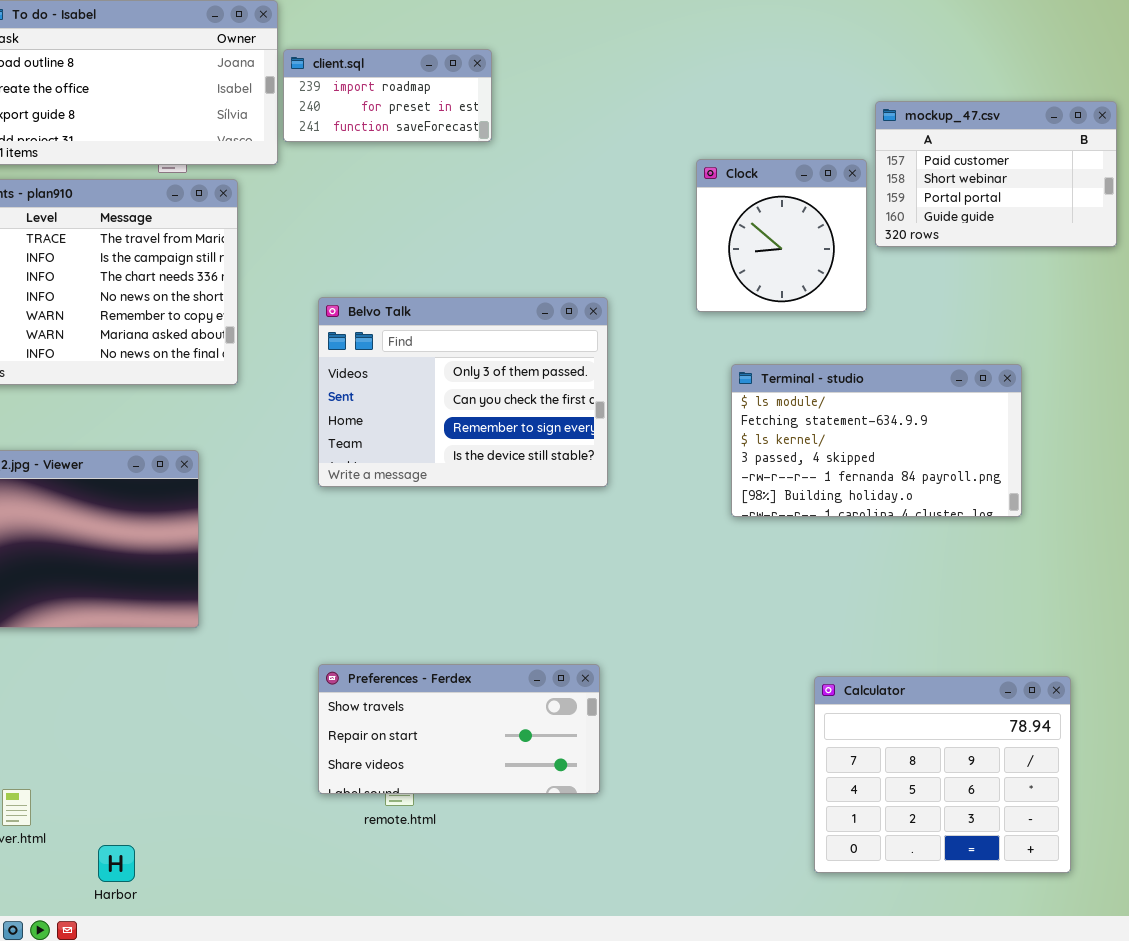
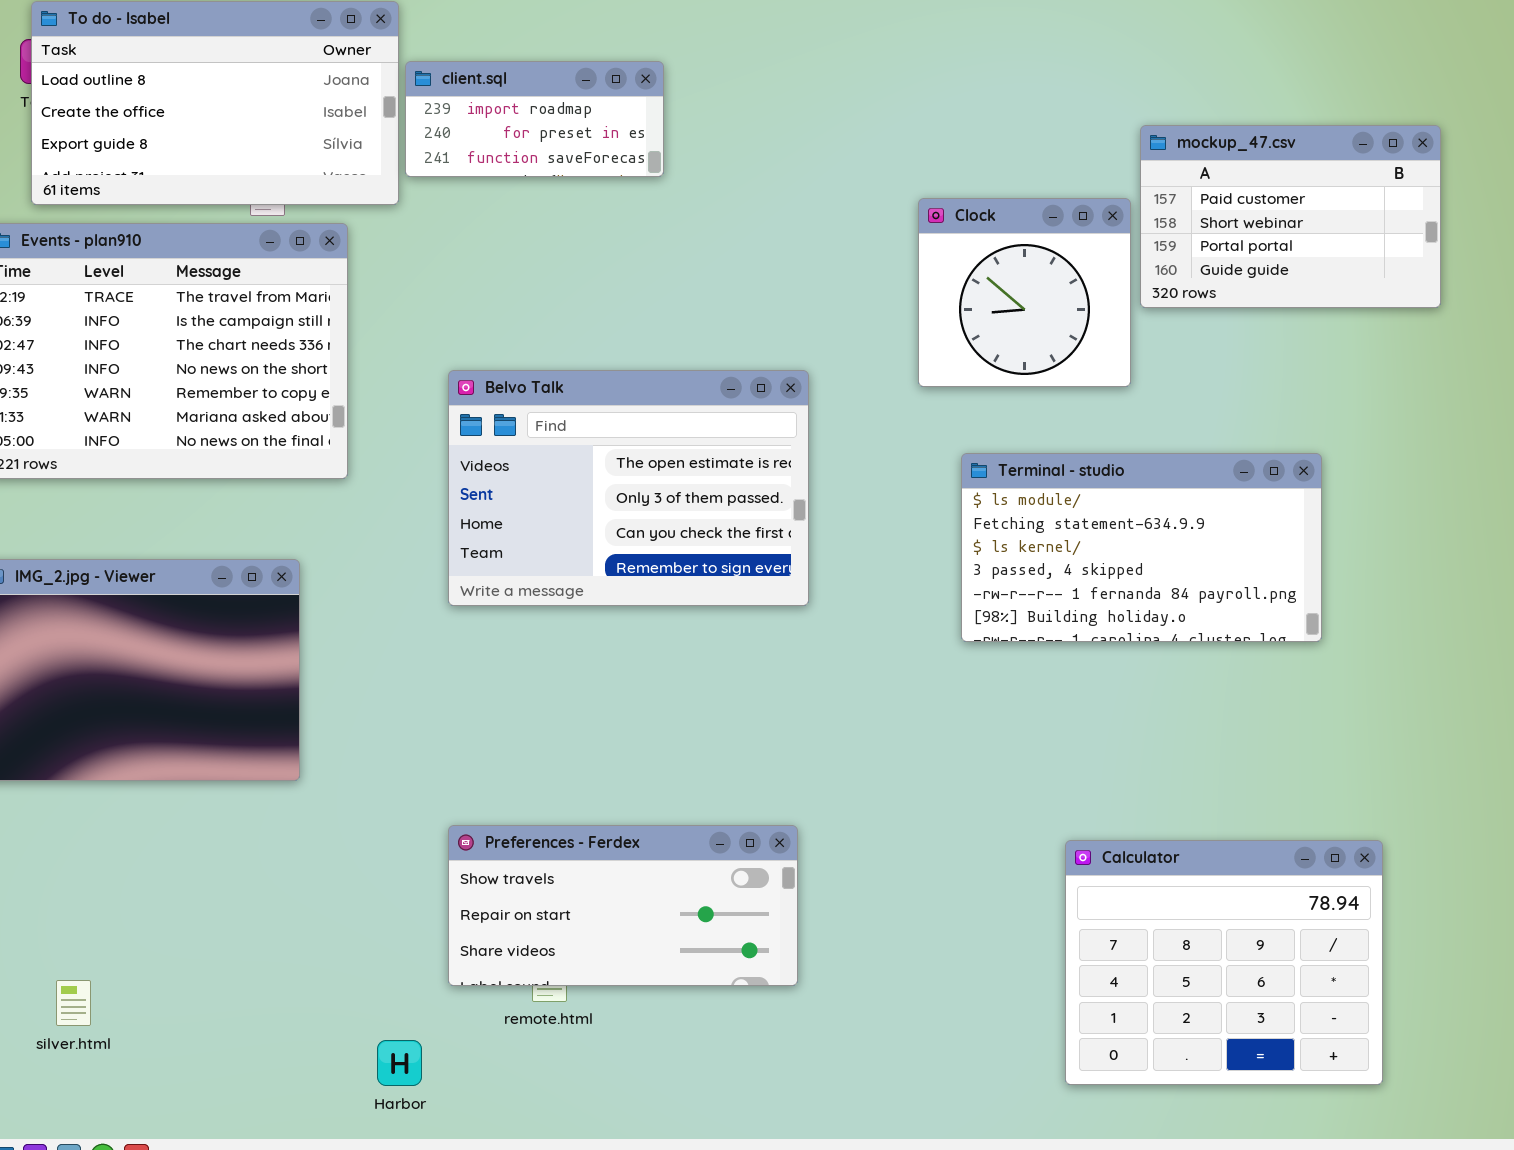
Belvo Talk: [318,297,608,487] -> [448,370,809,606], scrolled up 1 row
Harbor: [98,845,135,882] -> [377,1040,422,1086], moved

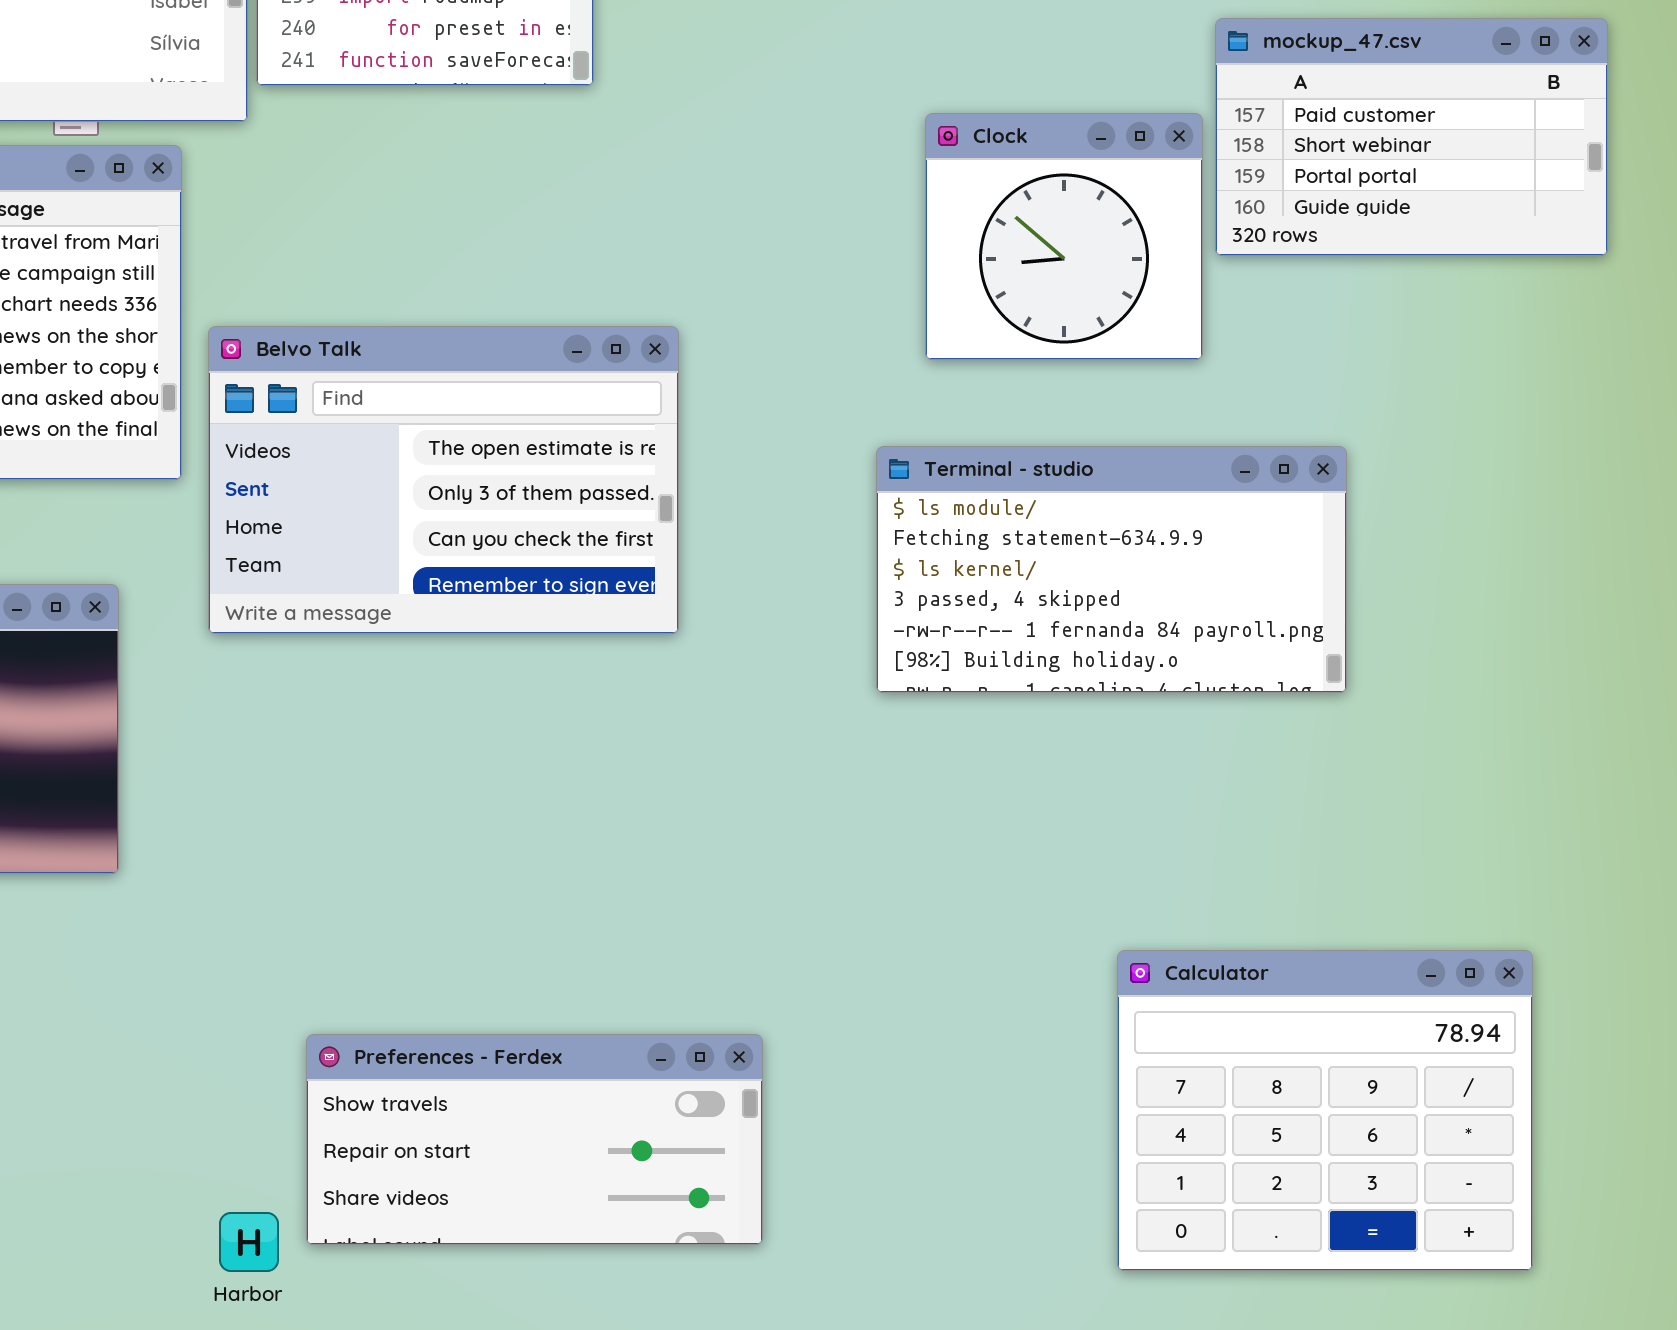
Belvo Talk: [448,370,809,606] -> [208,326,679,634], moved
Terminal - studio: [961,453,1322,642] -> [876,446,1347,693], moved
Preferences - Ferdex: [448,825,798,986] -> [306,1034,763,1245], moved

